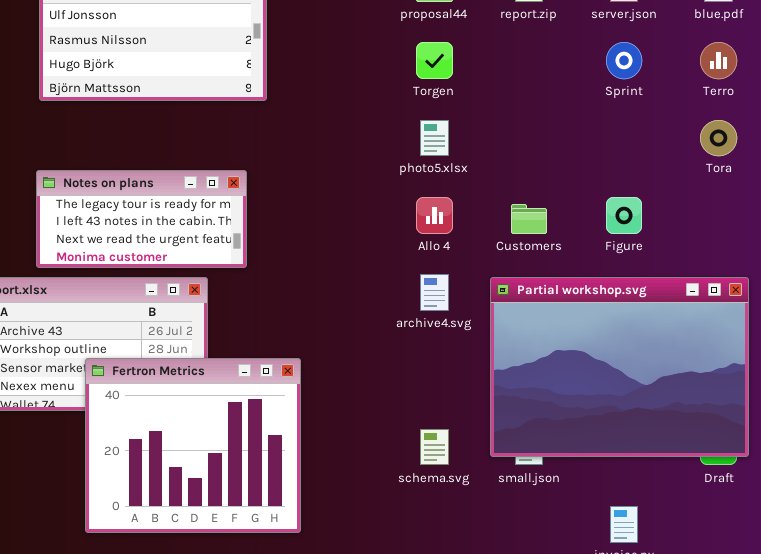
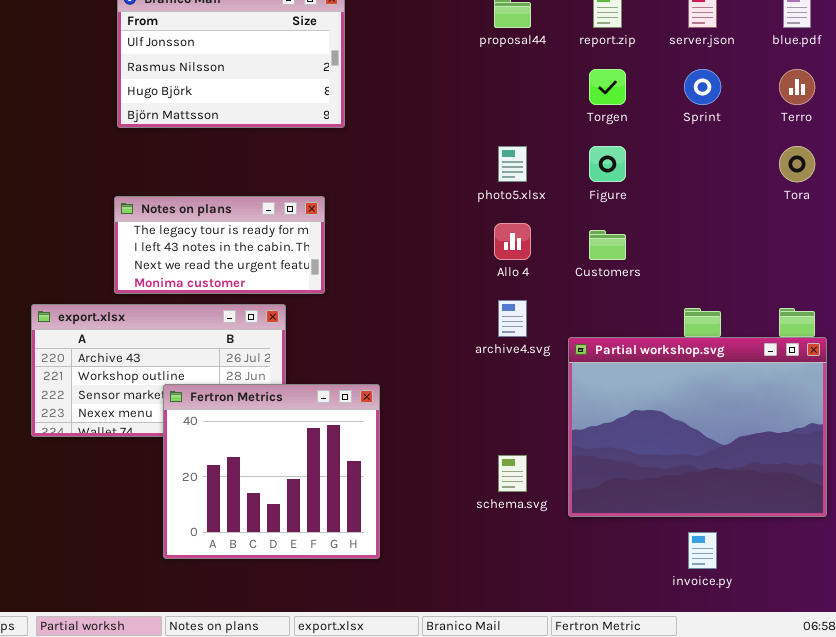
Torgen: [416,42,453,79] -> [589,69,626,105], moved
Figure: [606,197,642,234] -> [589,146,626,182], moved
Partial workshop.svg: [490,277,749,457] -> [568,337,827,517], moved

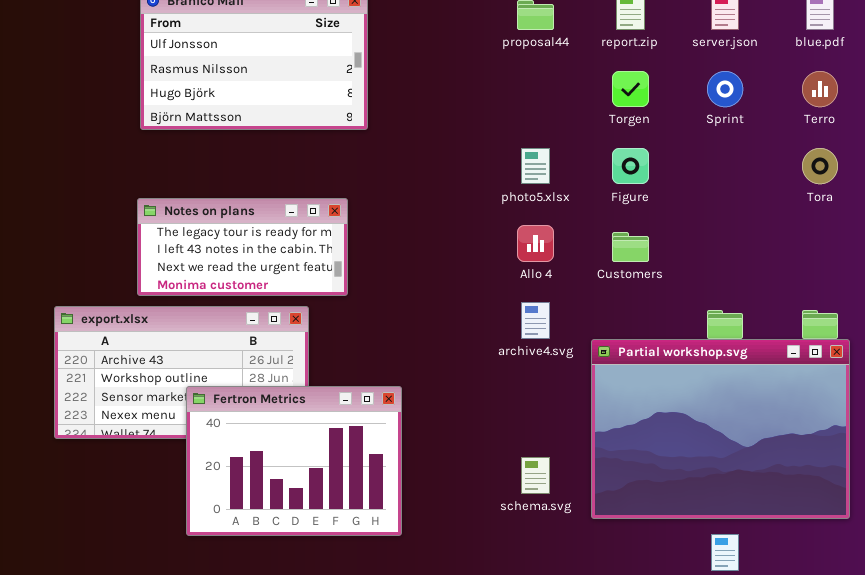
Fertron Metrics: [163,384,380,559] -> [186,386,402,536], resized

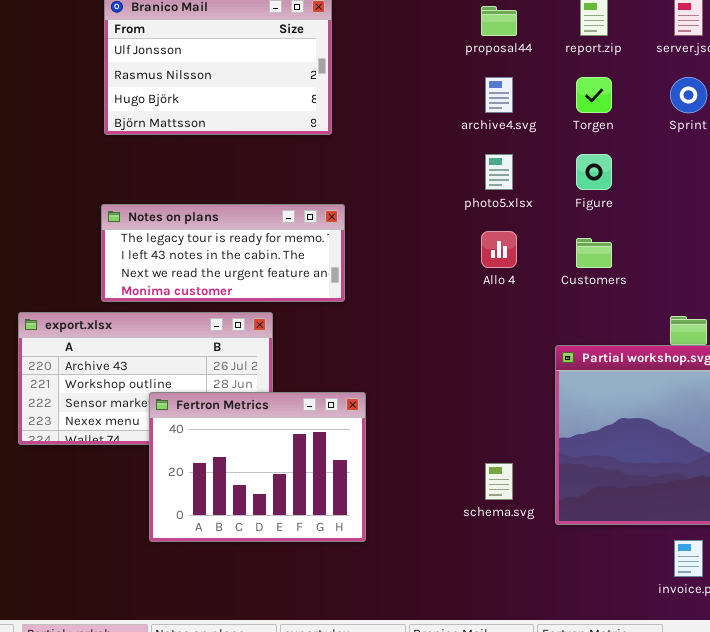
Notes on plans: [137,198,348,296] -> [101,204,345,302], resized
archive4.svg: [521,302,550,339] -> [485,77,513,113], moved

